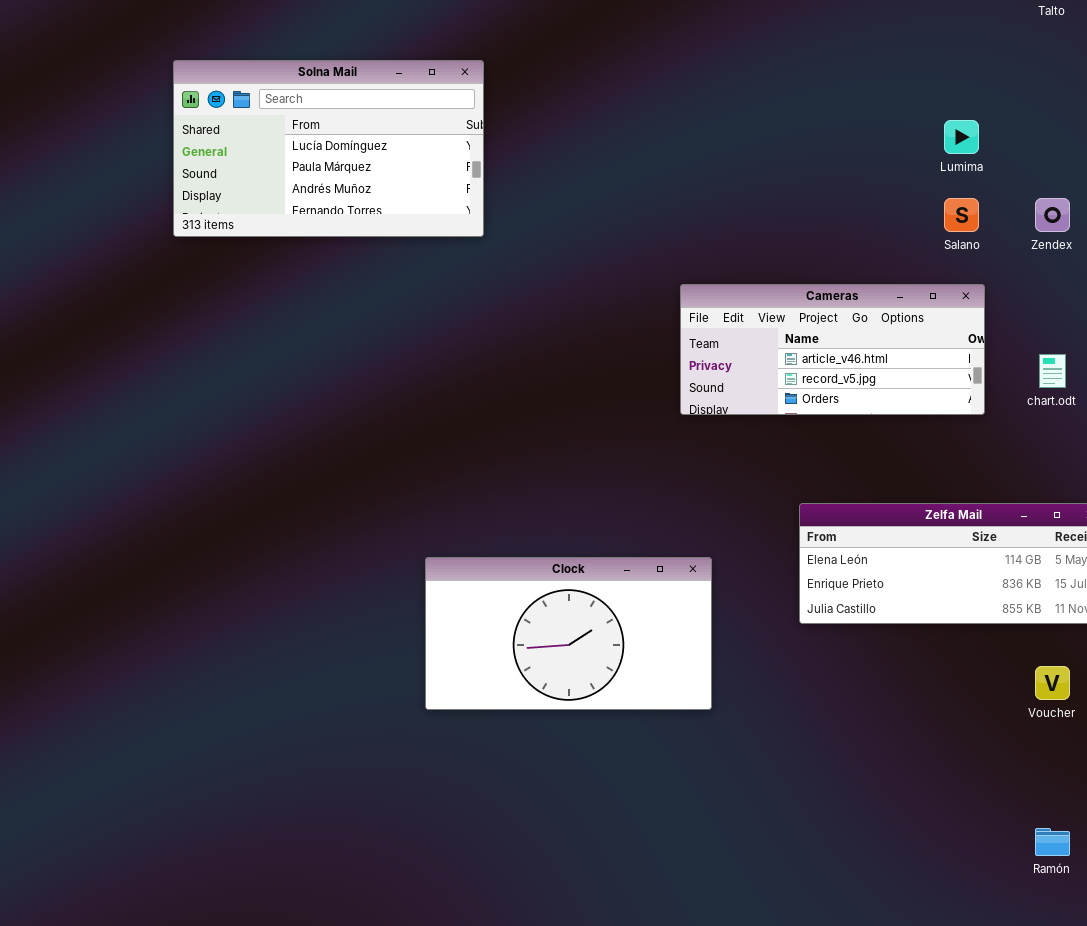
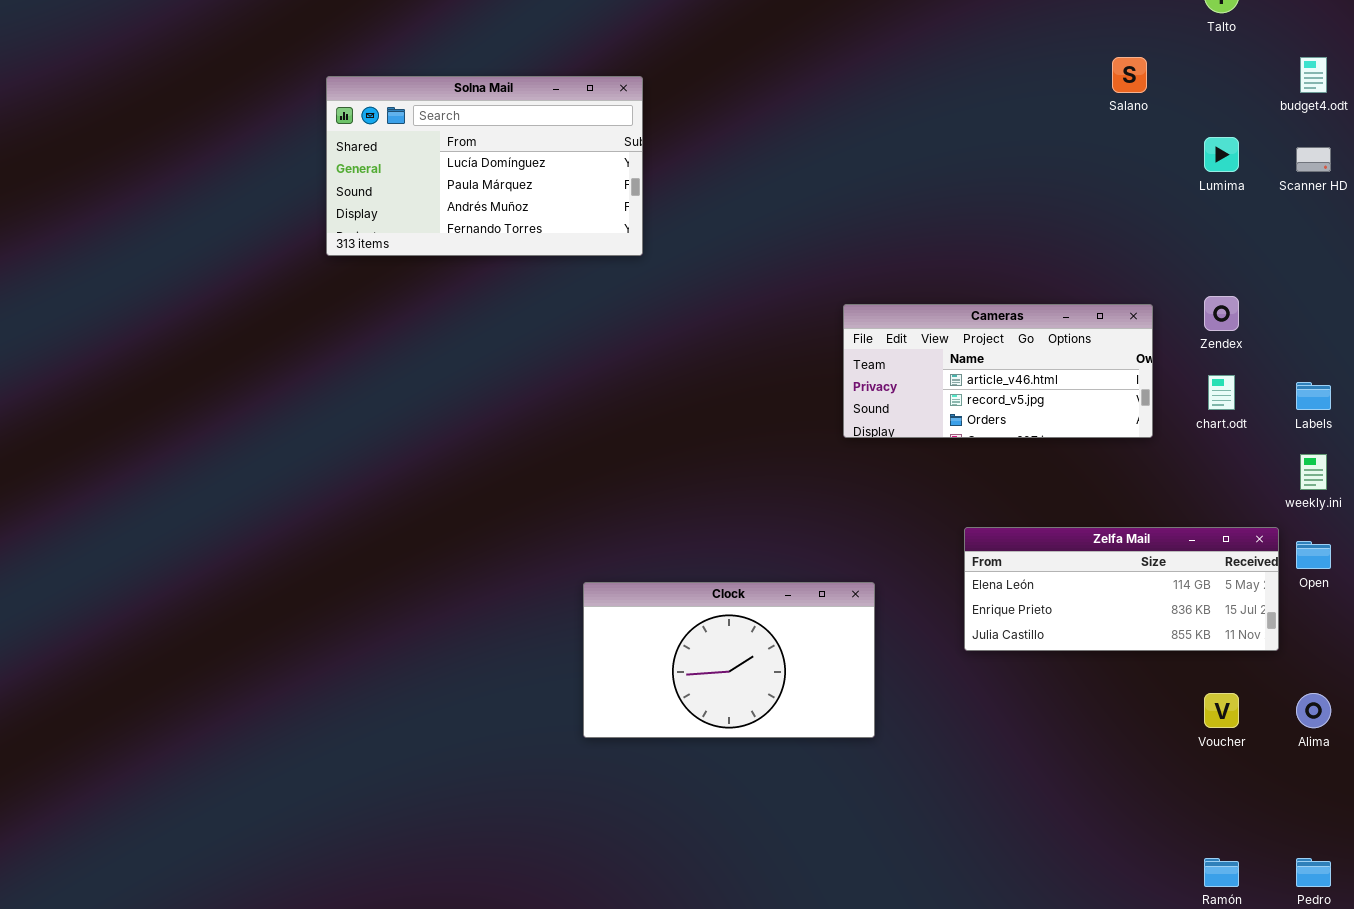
Lumima: [944,120,979,154] -> [1204,137,1239,172], moved
Salano: [944,198,979,232] -> [1112,57,1147,93], moved
Zendex: [1035,198,1070,232] -> [1204,296,1239,331], moved

